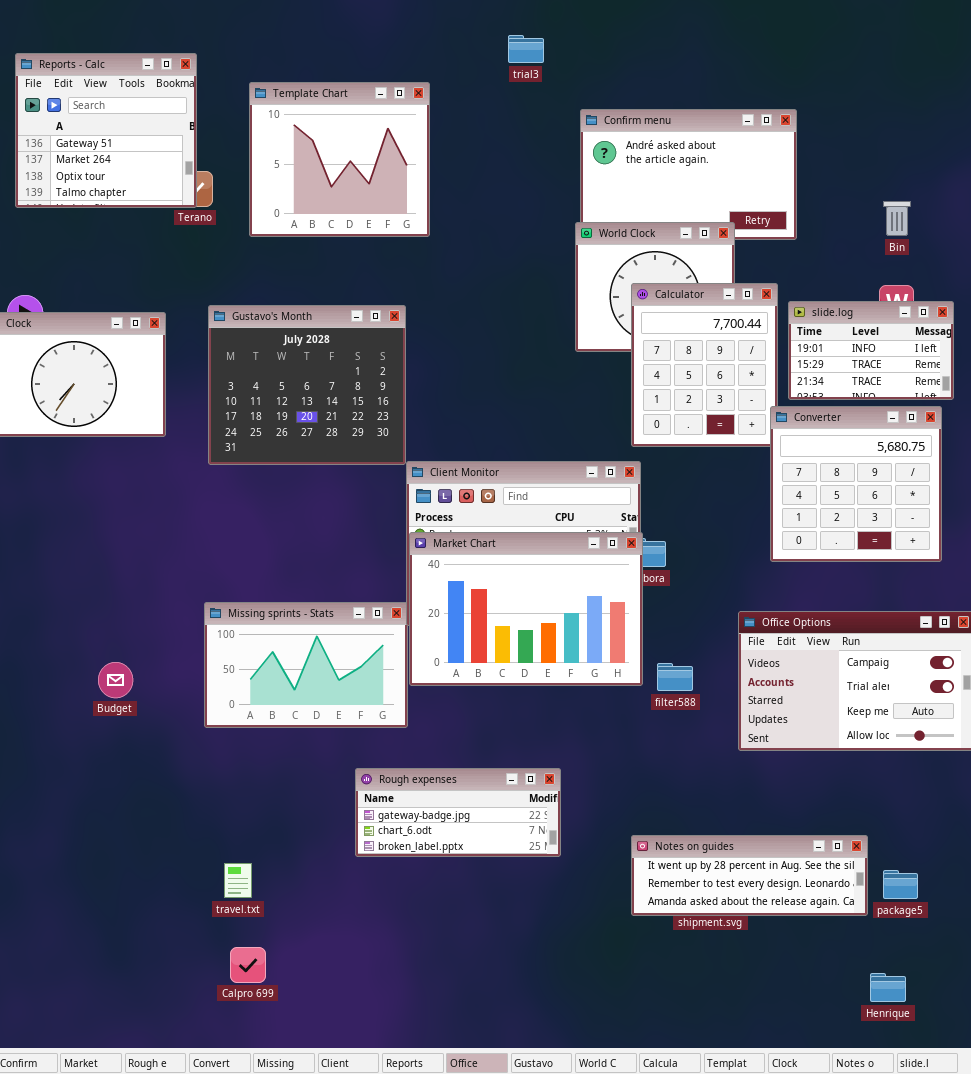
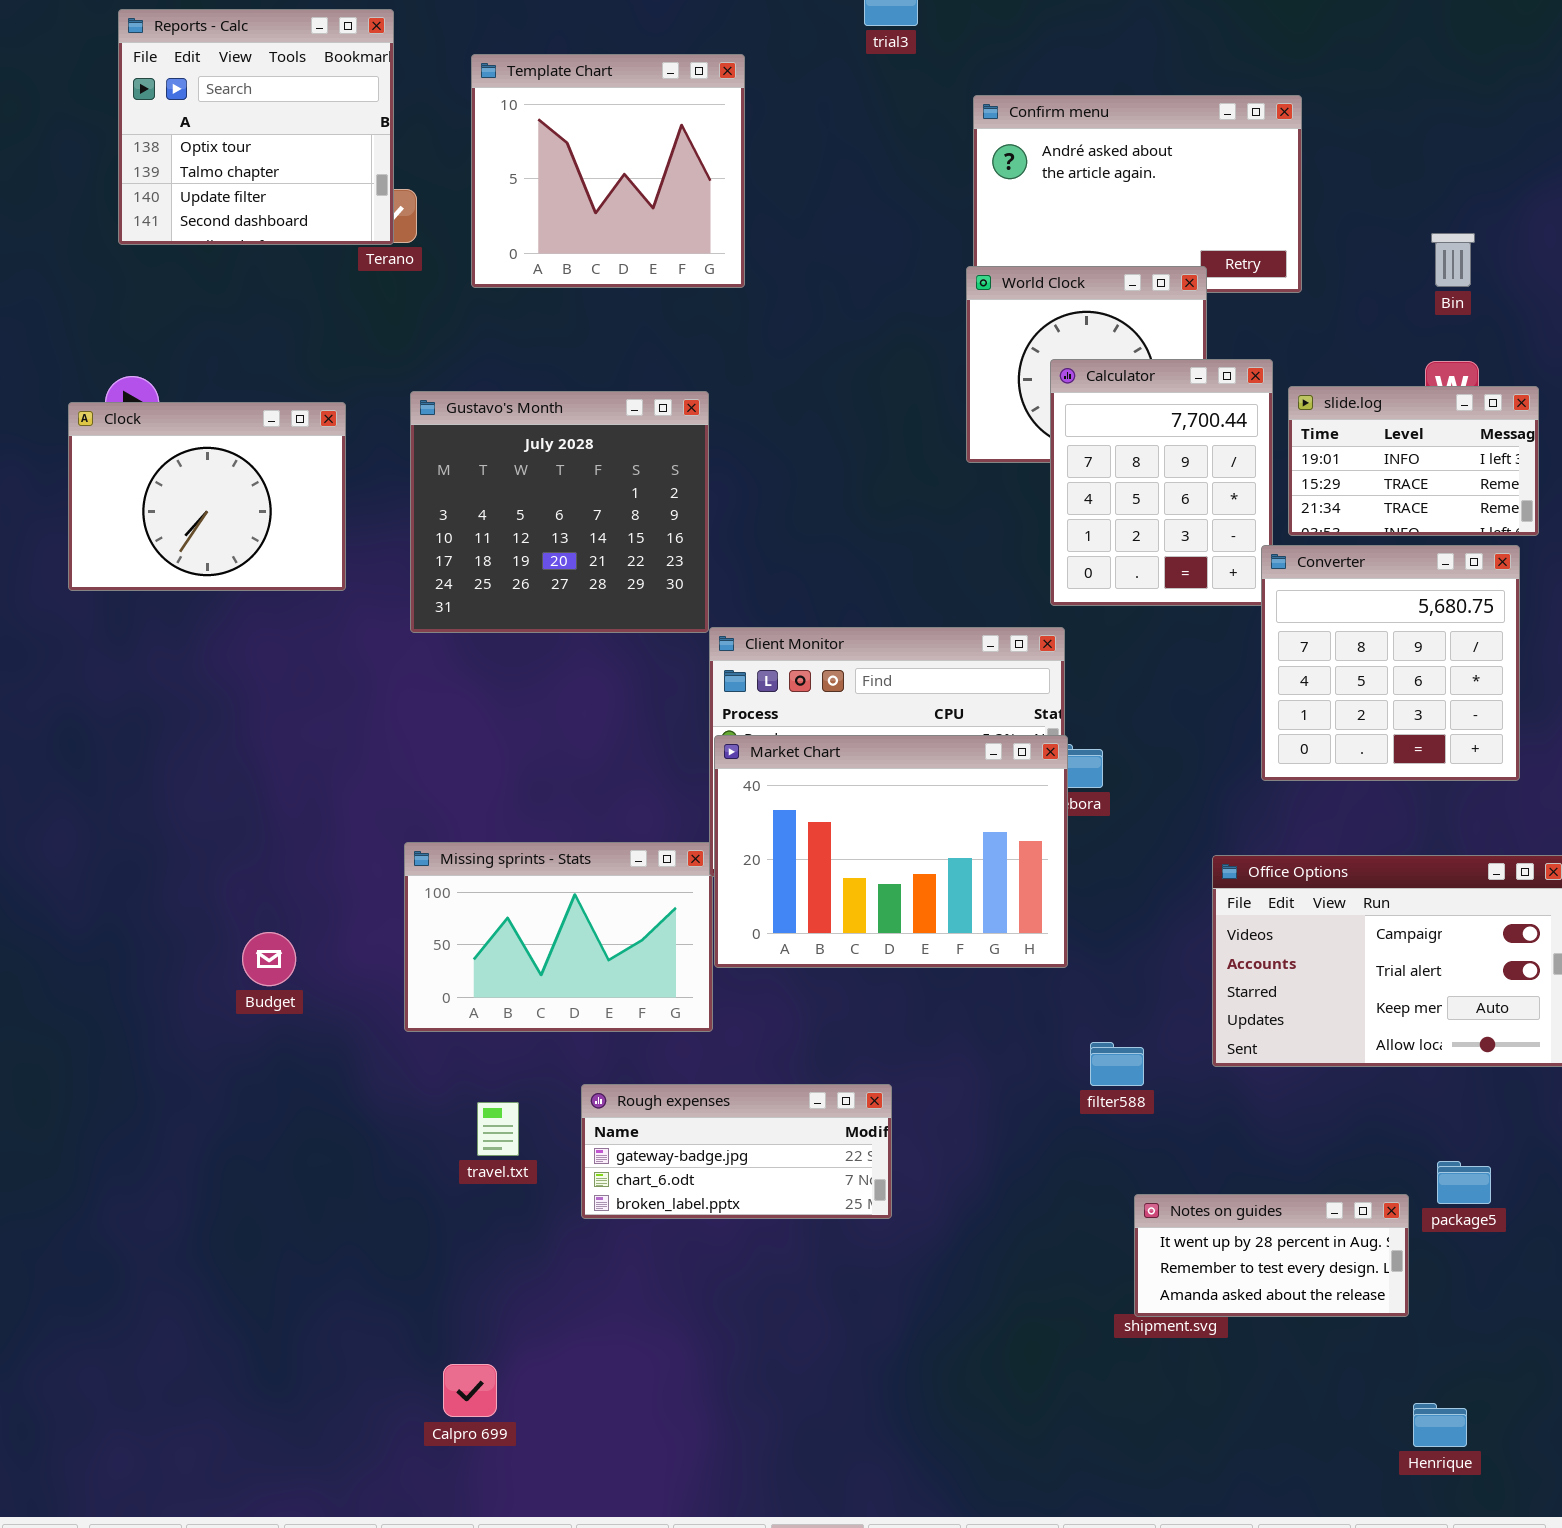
Reports - Calc: [15,53,197,208] -> [118,9,394,245], scrolled down 2 rows
filter588: [657,663,693,691] -> [1090,1042,1144,1086], moved
Rough expenses: [355,768,561,857] -> [581,1084,892,1219], moved
Notes on guides: [631,835,868,916] -> [1134,1194,1409,1317], resized
travel.txt: [224,863,252,898] -> [477,1102,519,1156], moved
package5: [883,870,918,899] -> [1437,1161,1491,1204], moved

